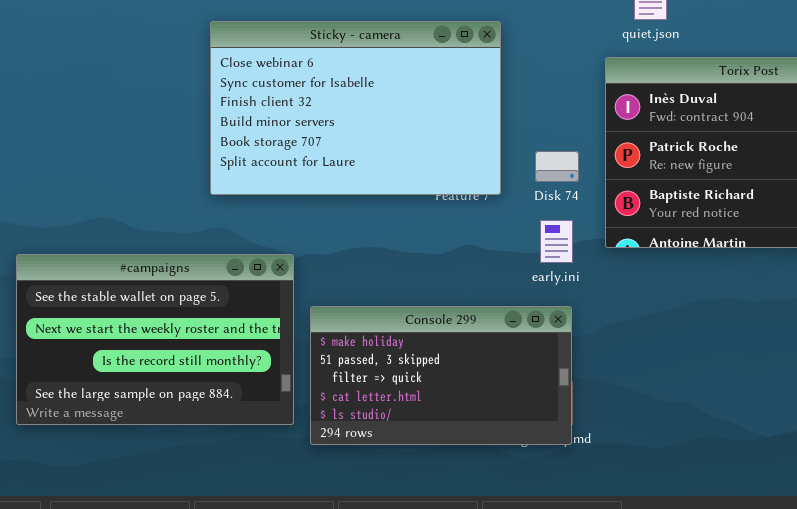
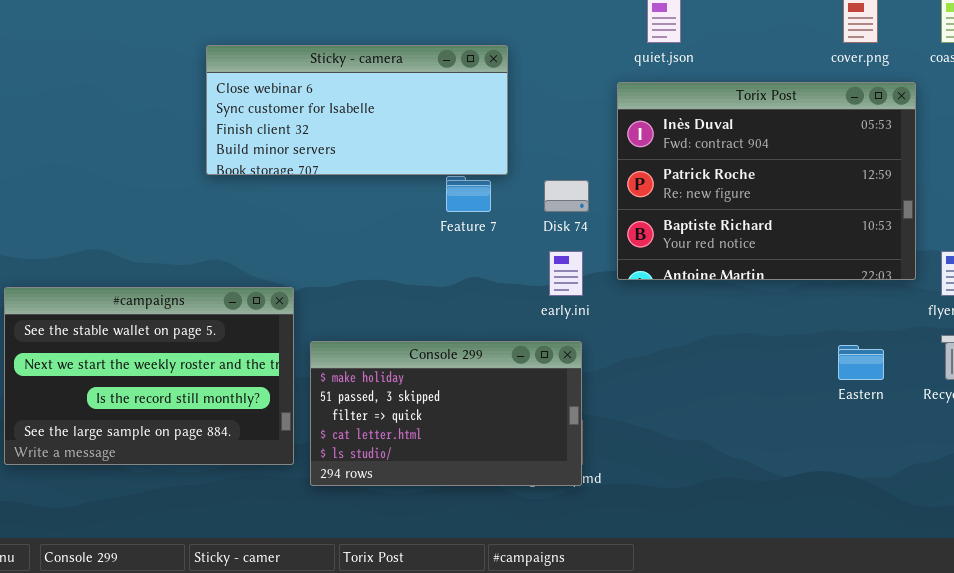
Sticky - camera: [210,21,501,195] -> [206,45,508,175], resized

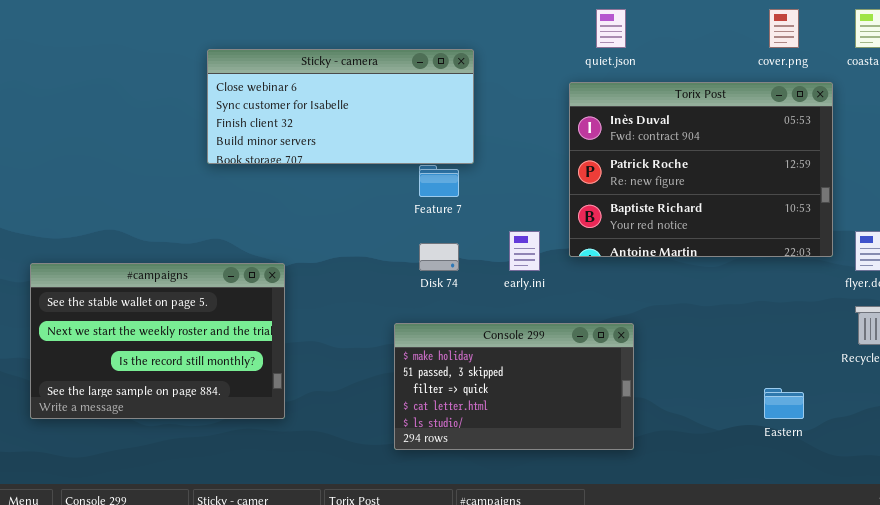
Disk 74: [544,180,589,212] -> [419,243,459,271], moved
Console 299: [310,341,582,486] -> [394,323,634,450], moved
Eastern: [838,345,884,380] -> [764,388,804,419], moved

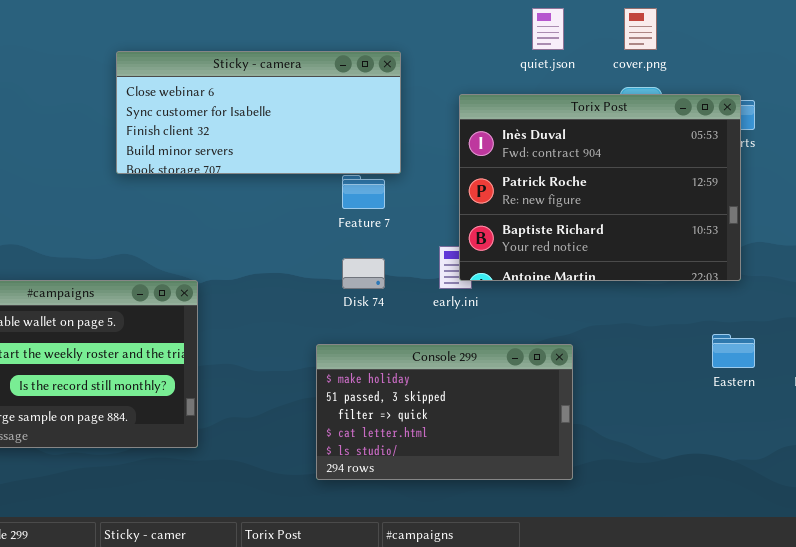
cover.png: [769,9,799,48] -> [624,8,657,50], moved
Torix Post: [569,82,833,257] -> [459,94,741,281], moved
Eastern: [764,388,804,419] -> [712,334,755,368], moved

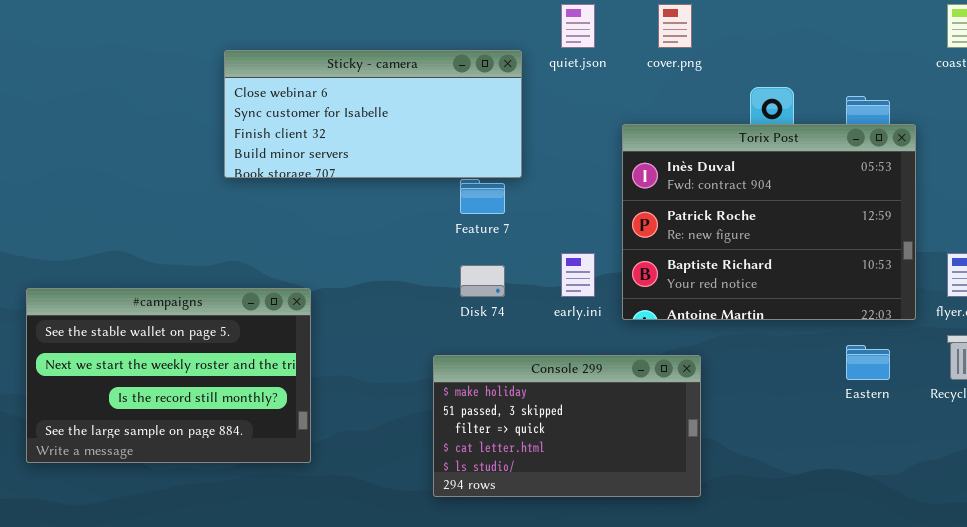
quiet.json: [532,8,564,50] -> [561,4,595,48], moved
cover.png: [624,8,657,50] -> [658,4,692,48], moved
Torix Post: [459,94,741,281] -> [622,124,916,320], moved

